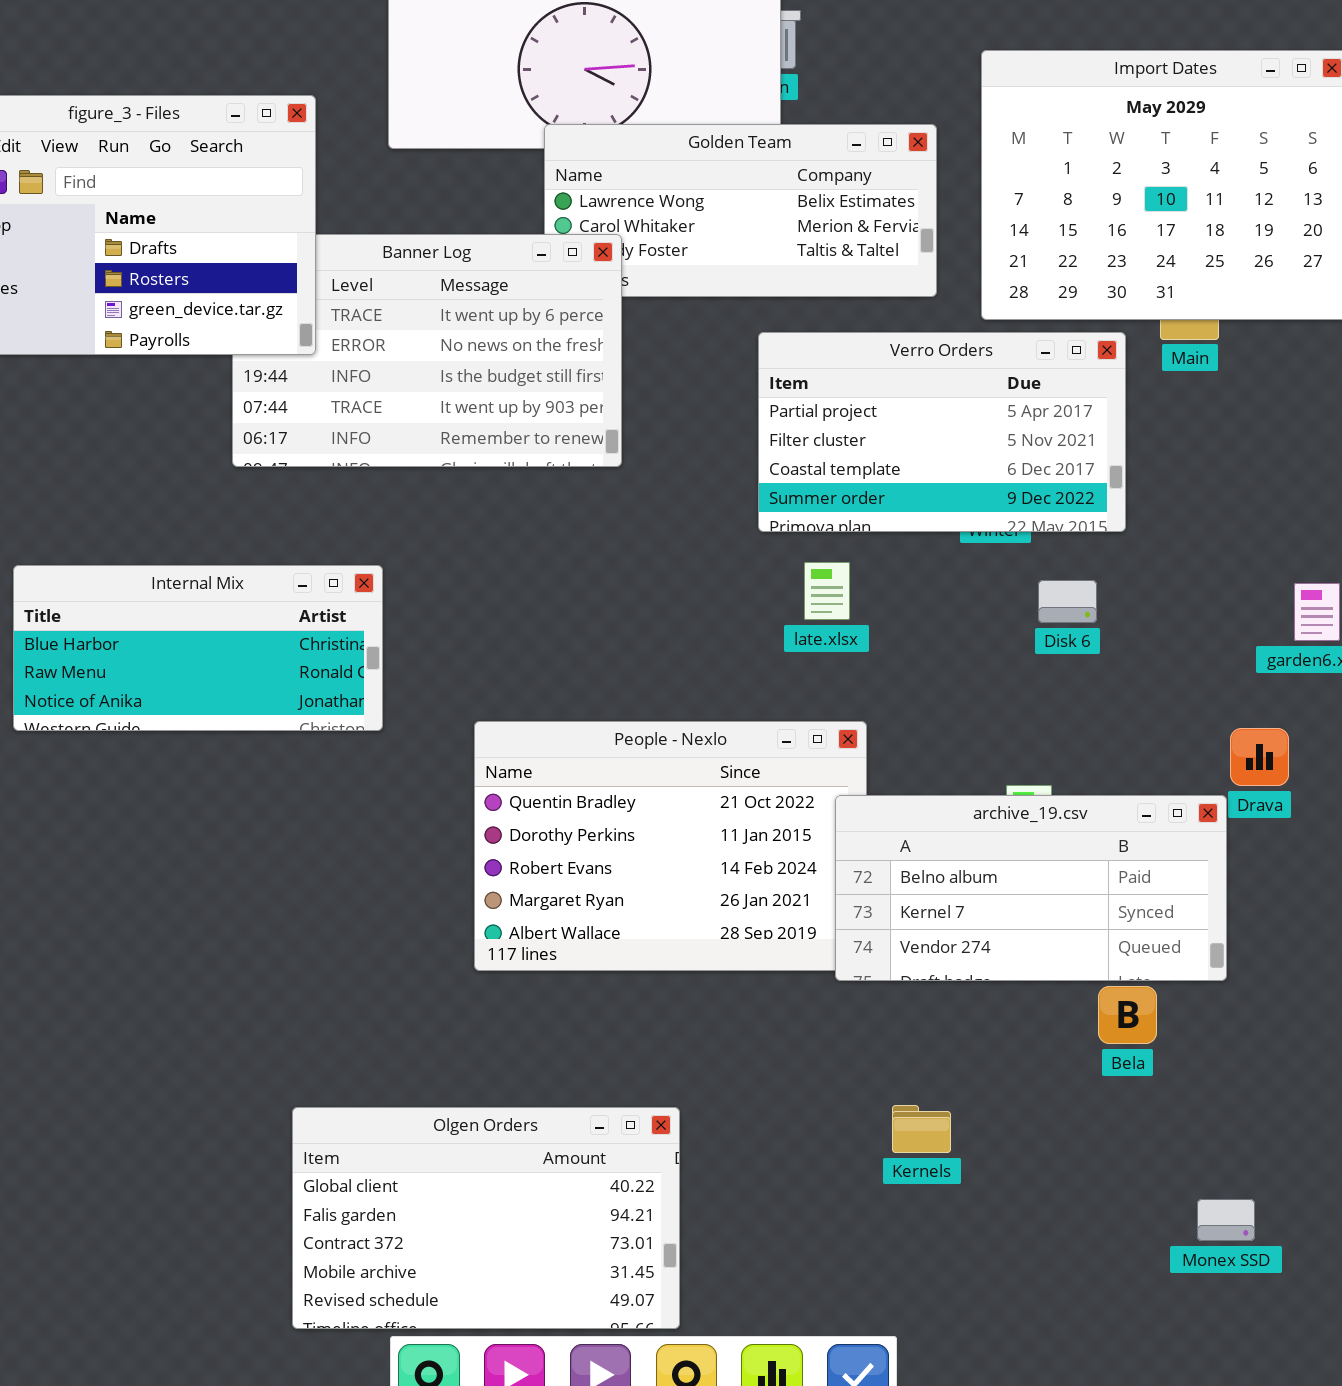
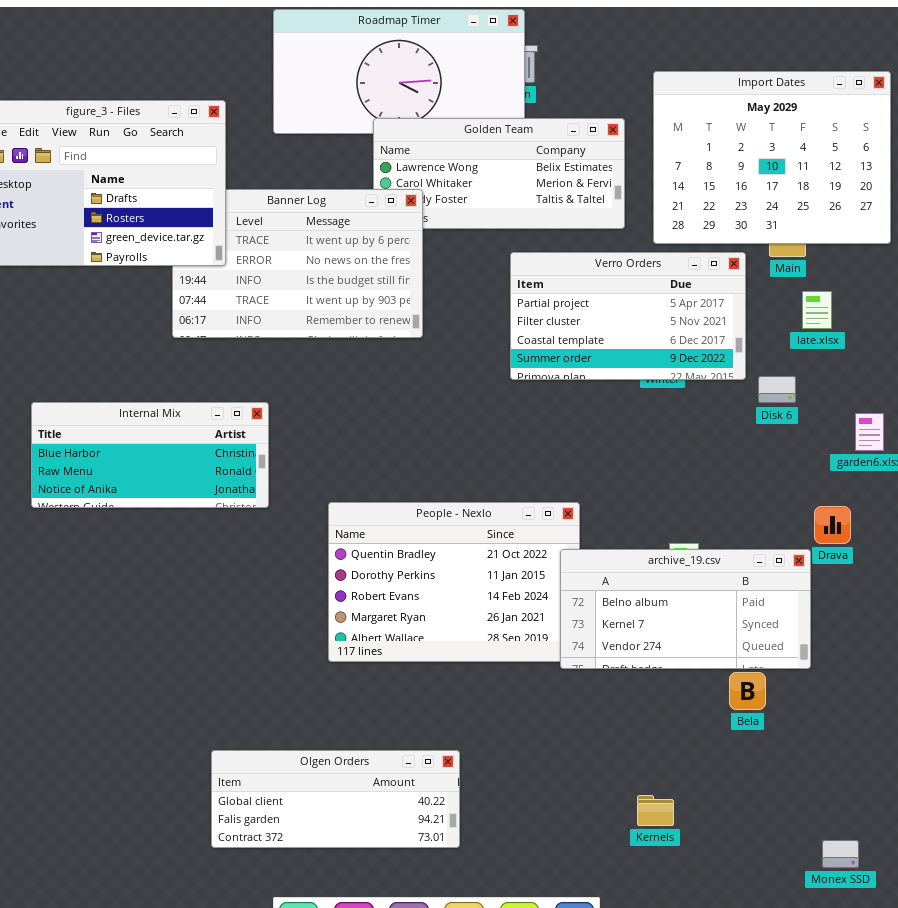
late.xlsx: [804,562,850,620] -> [802,291,832,329], moved
Disk 6: [1038,580,1097,623] -> [758,376,796,403], moved
Kernels: [892,1105,951,1153] -> [637,795,674,826], moved
Olgen Orders: [292,1107,680,1329] -> [211,750,460,848], resized
Monex SSD: [1197,1199,1255,1241] -> [822,840,859,868], moved

